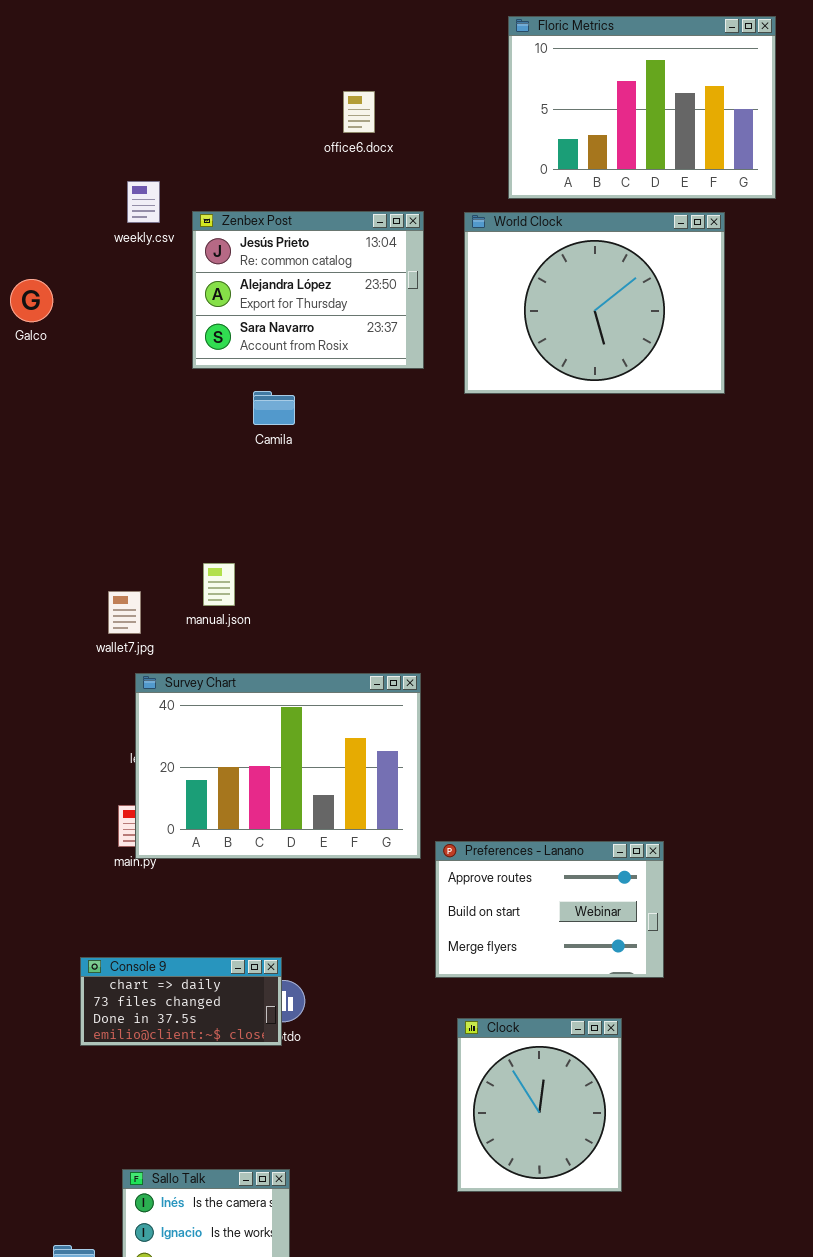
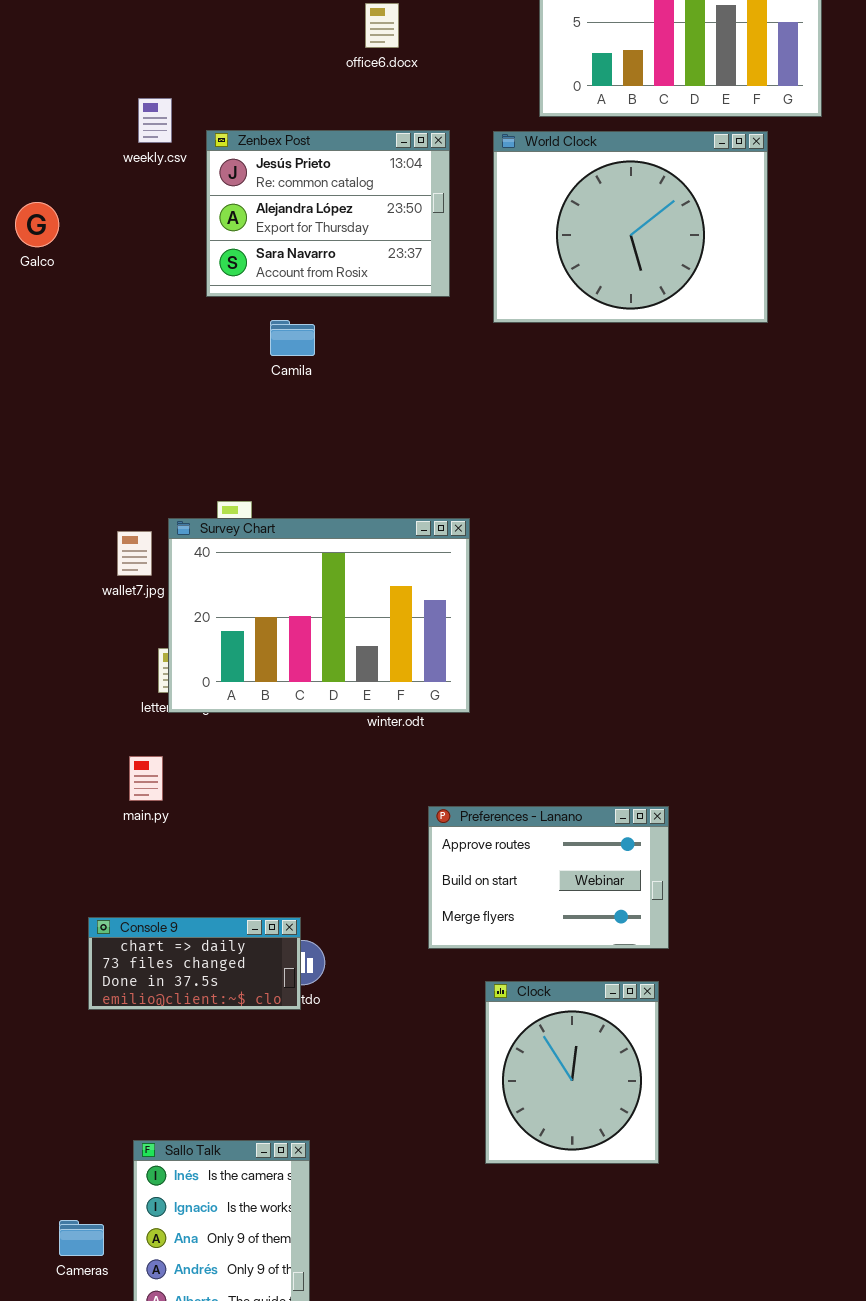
Survey Chart: [135,673,421,859] -> [168,518,470,713], moved
Preferences - Lanano: [435,841,664,978] -> [428,806,669,949], moved

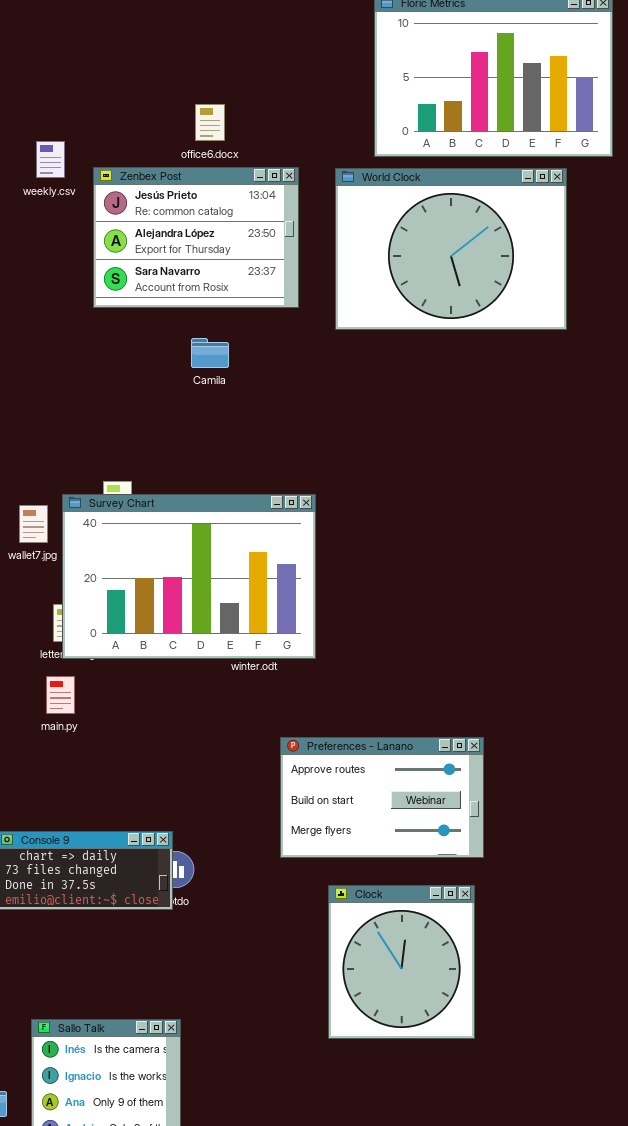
office6.docx: [365,3,399,48] -> [195,104,225,141], moved
Camila: [270,320,315,356] -> [191,338,229,368], moved
main.py: [129,756,163,801] -> [46,676,75,714], moved

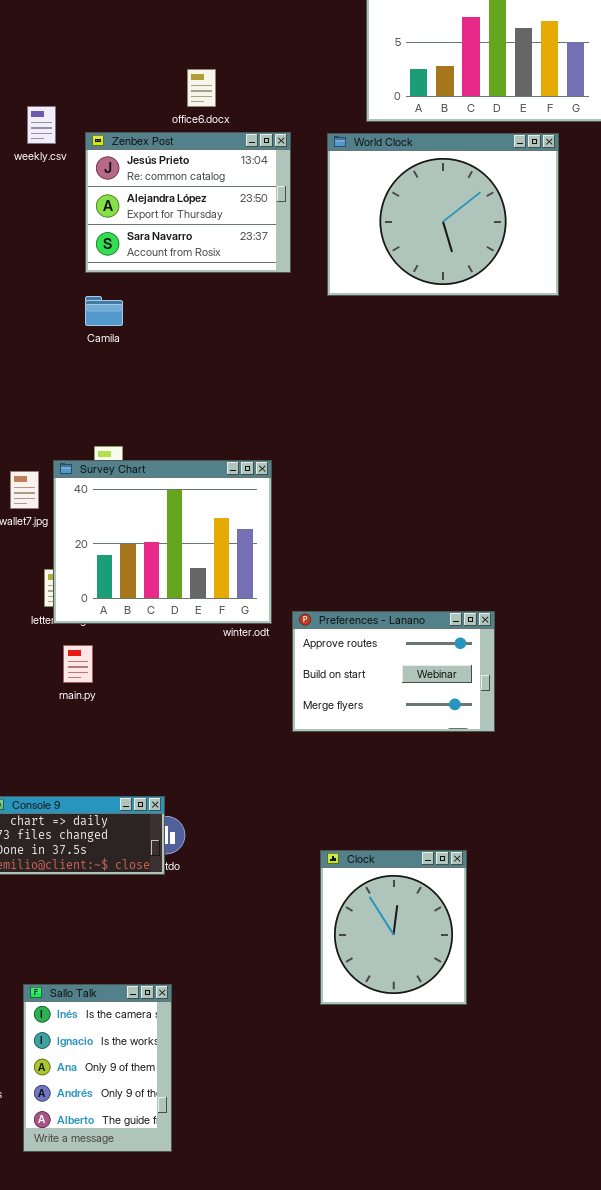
Camila: [191,338,229,368] -> [85,296,123,326], moved
Survey Chart: [62,494,316,659] -> [53,460,272,624], resized
main.py: [46,676,75,714] -> [63,645,93,683], moved
Preferences - Lanano: [280,737,484,858] -> [292,611,495,732], moved

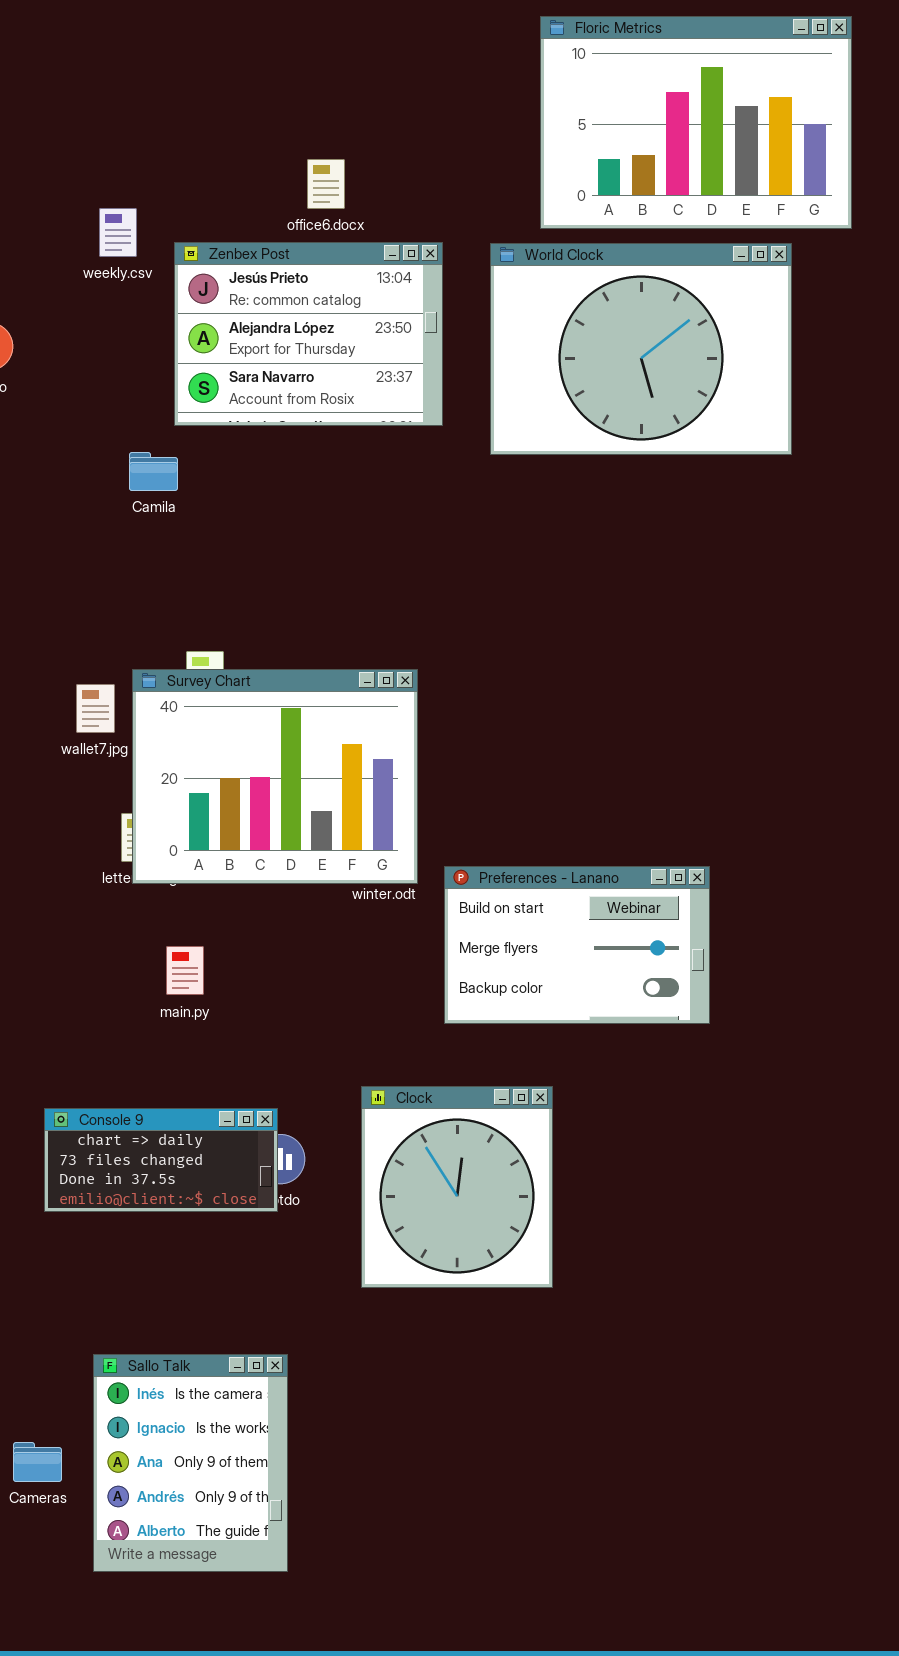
Camila: [85,296,123,326] -> [129,452,178,491], moved
Preferences - Lanano: [292,611,495,732] -> [444,866,710,1024], scrolled down 1 row
main.py: [63,645,93,683] -> [166,946,204,995], moved
Clock: [320,850,467,1005] -> [361,1086,553,1288], moved

